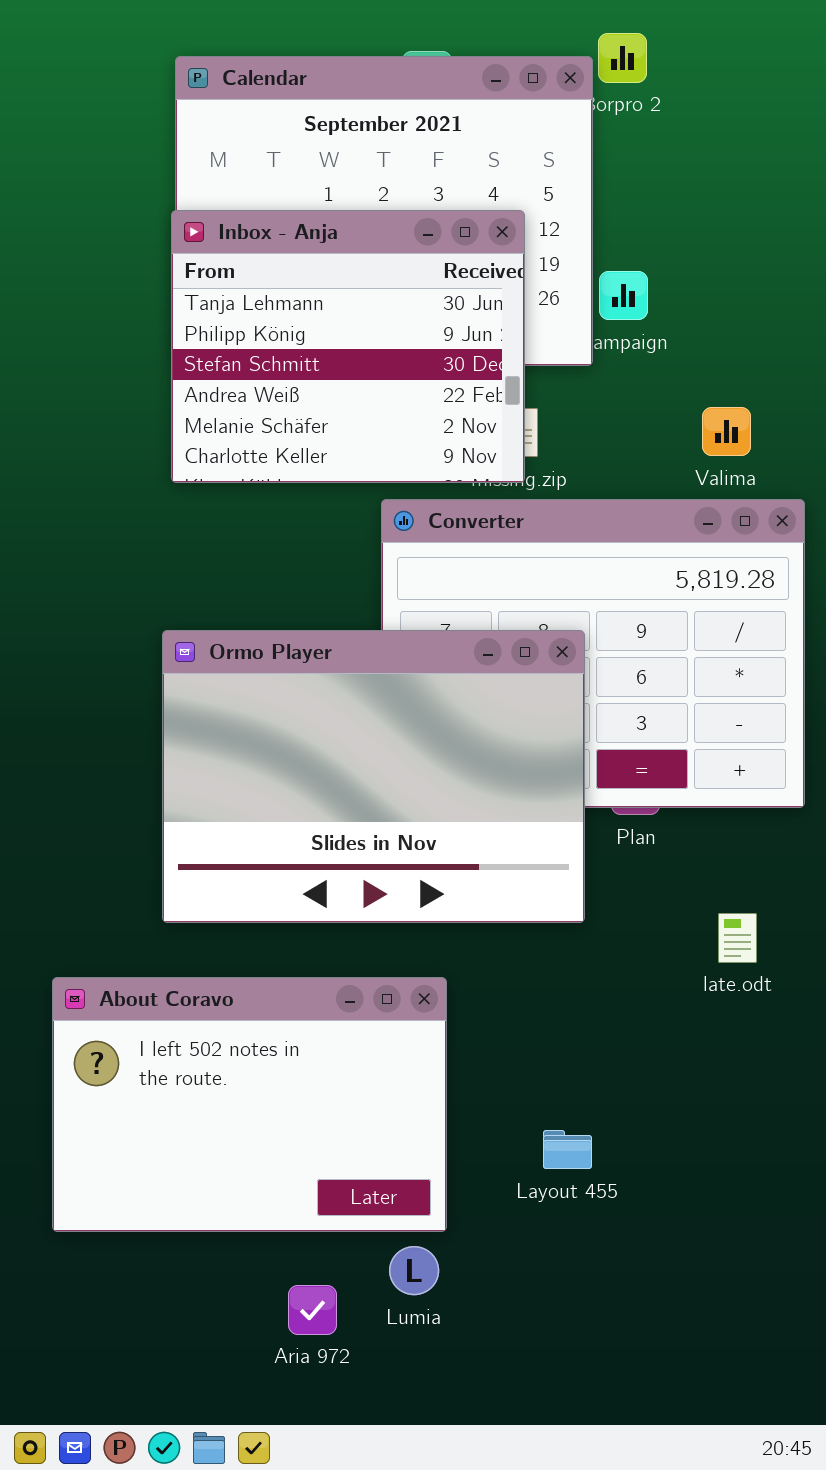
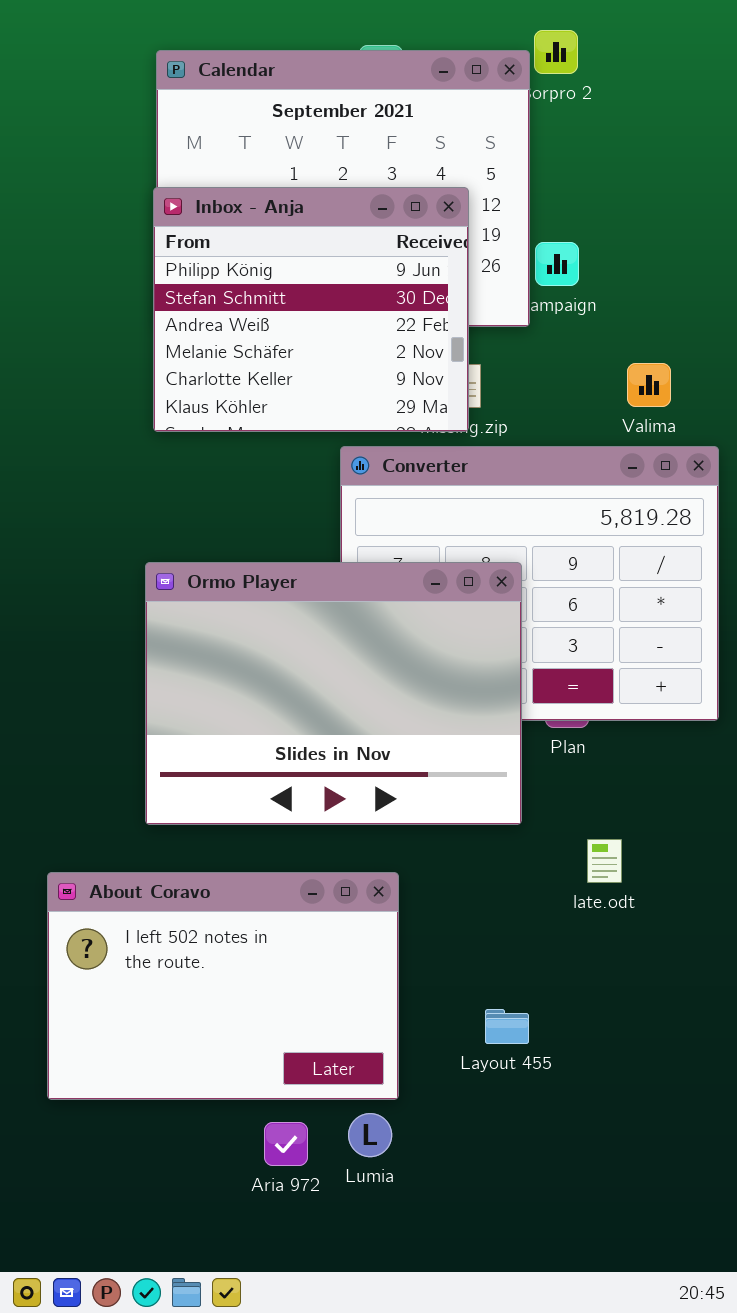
Inbox - Anja: [171,210,525,483] -> [153,187,469,432], scrolled down 1 row
late.odt: [718,913,757,963] -> [587,839,622,883], moved
Aria 972: [288,1285,337,1335] -> [264,1122,308,1166], moved

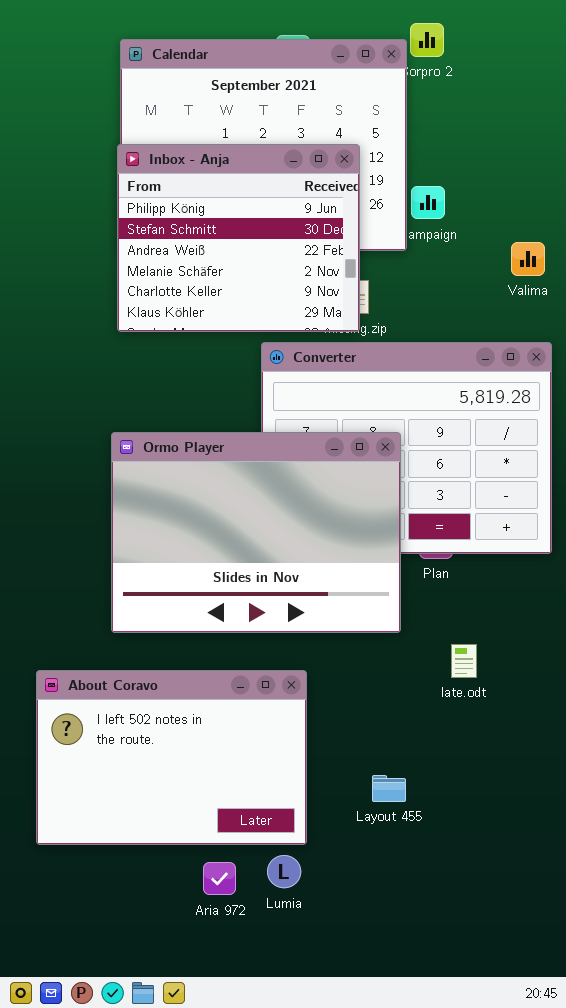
Valima: [627,363,671,407] -> [511,242,545,276], moved

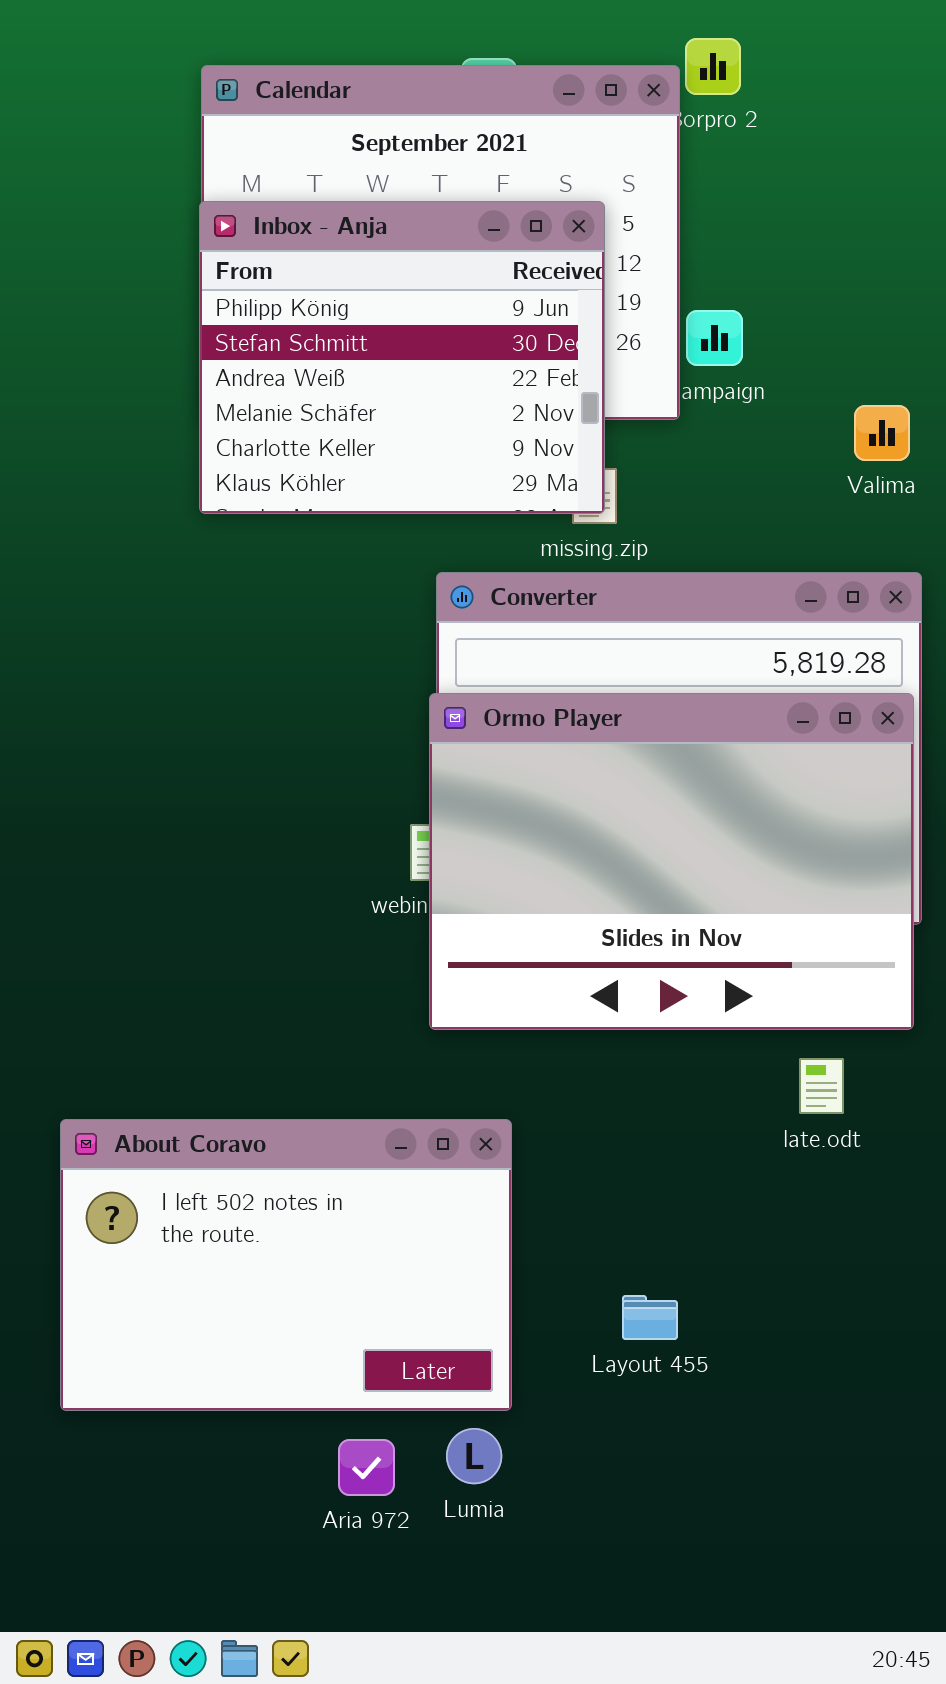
Inbox - Anja: [117,144,360,332] -> [199,201,605,514], moved
Ormo Player: [111,432,401,633] -> [429,693,914,1030], moved
late.odt: [451,644,477,678] -> [799,1058,844,1114], moved

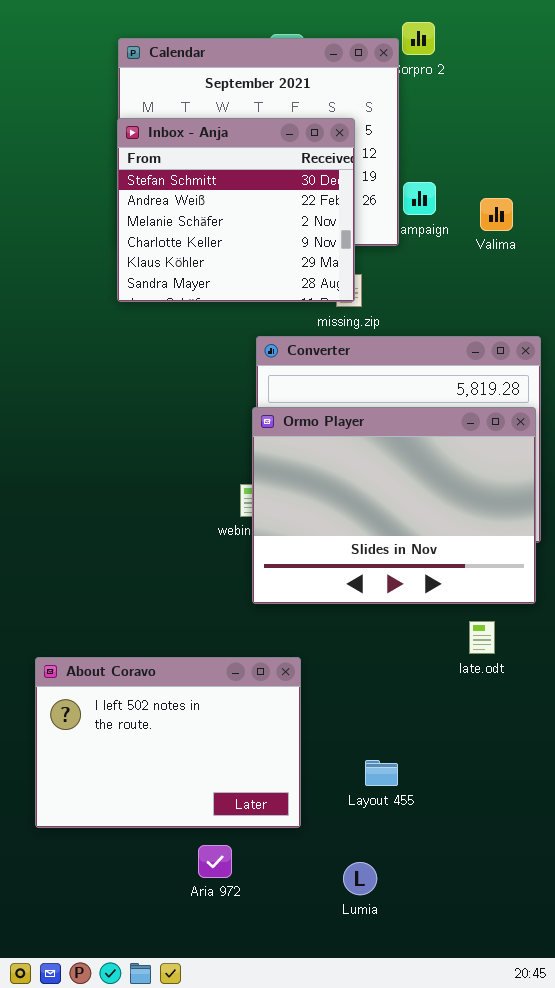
Inbox - Anja: [199,201,605,514] -> [117,118,355,302], scrolled down 1 row
Valima: [854,405,910,461] -> [480,198,513,231], moved
Lumia: [446,1428,502,1484] -> [343,862,377,895], moved

